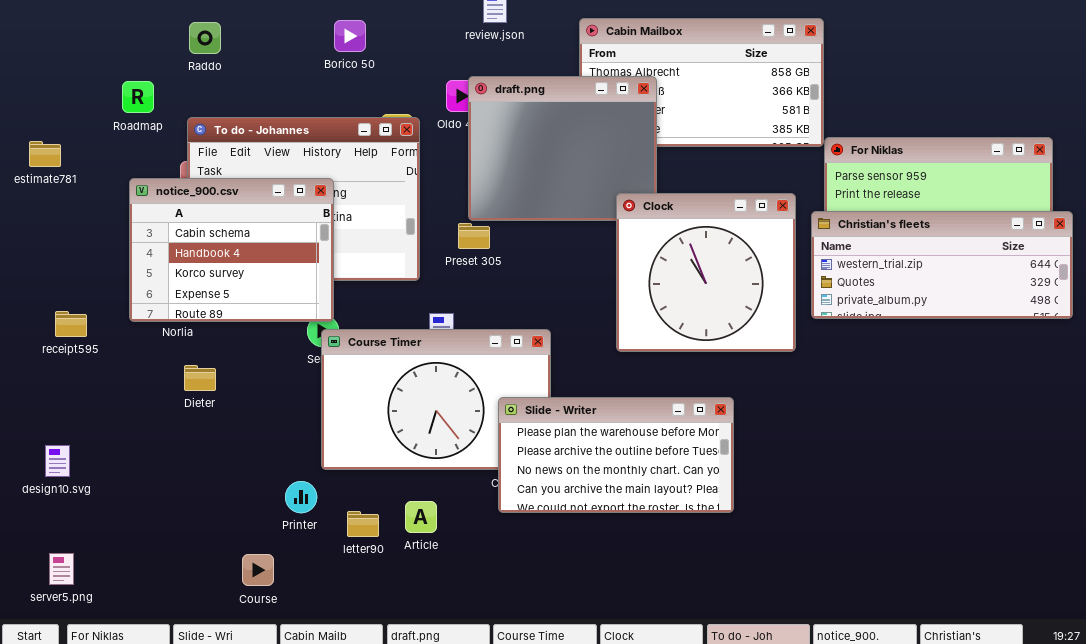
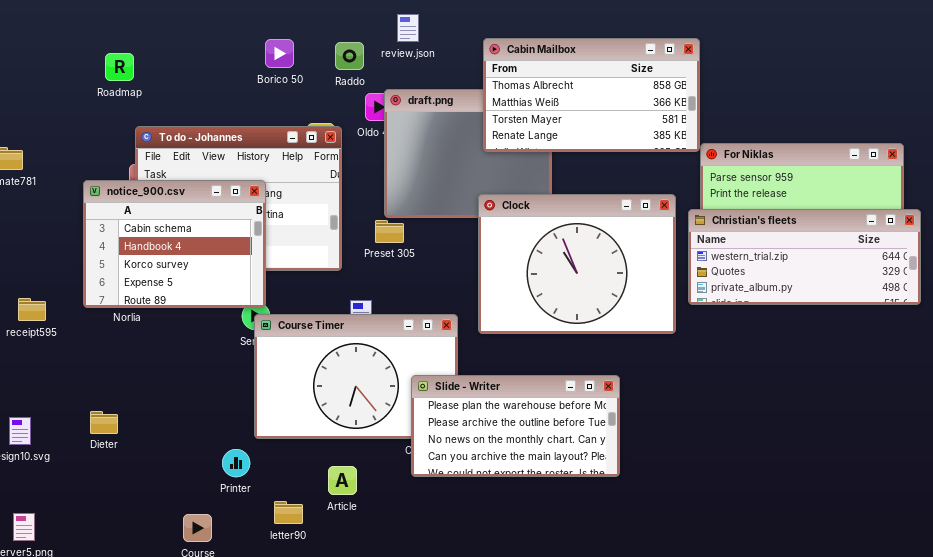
Cabin Mailbox: [579,18,824,147] -> [483,38,700,152], raised
Raddo: [189,22,221,54] -> [335,42,364,70], moved
Roadmap: [122,81,154,113] -> [105,53,134,81], moved
Clock: [616,193,796,352] -> [478,194,676,334], resized
Dieter: [184,365,216,391] -> [90,411,118,434], moved
letter90: [347,511,379,537] -> [274,501,303,524], moved

